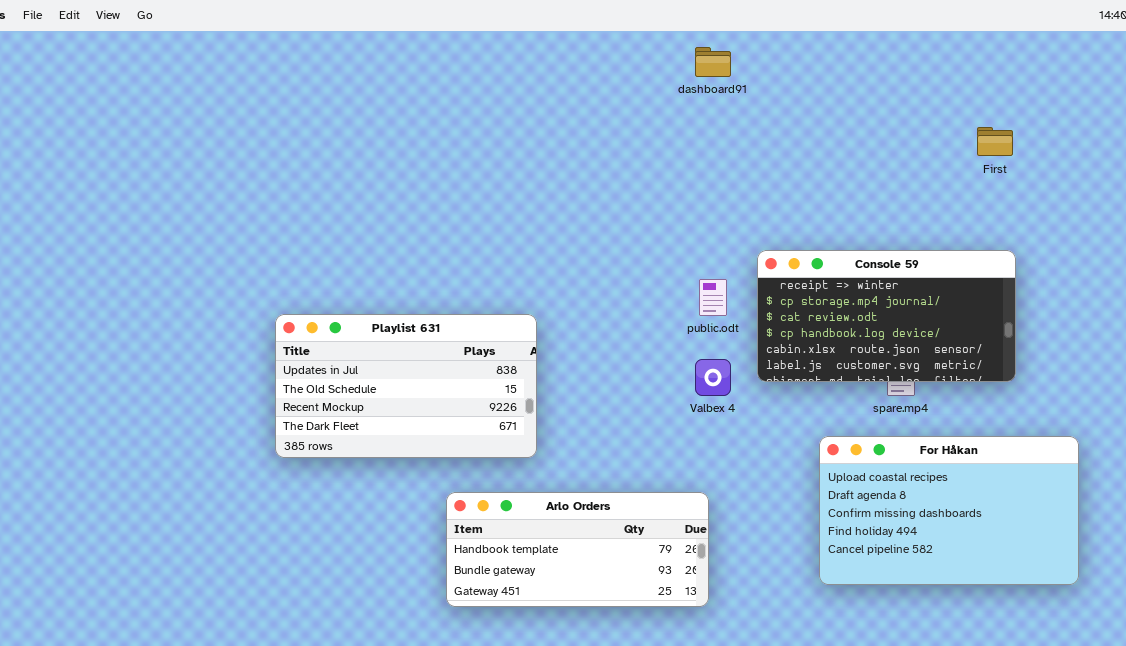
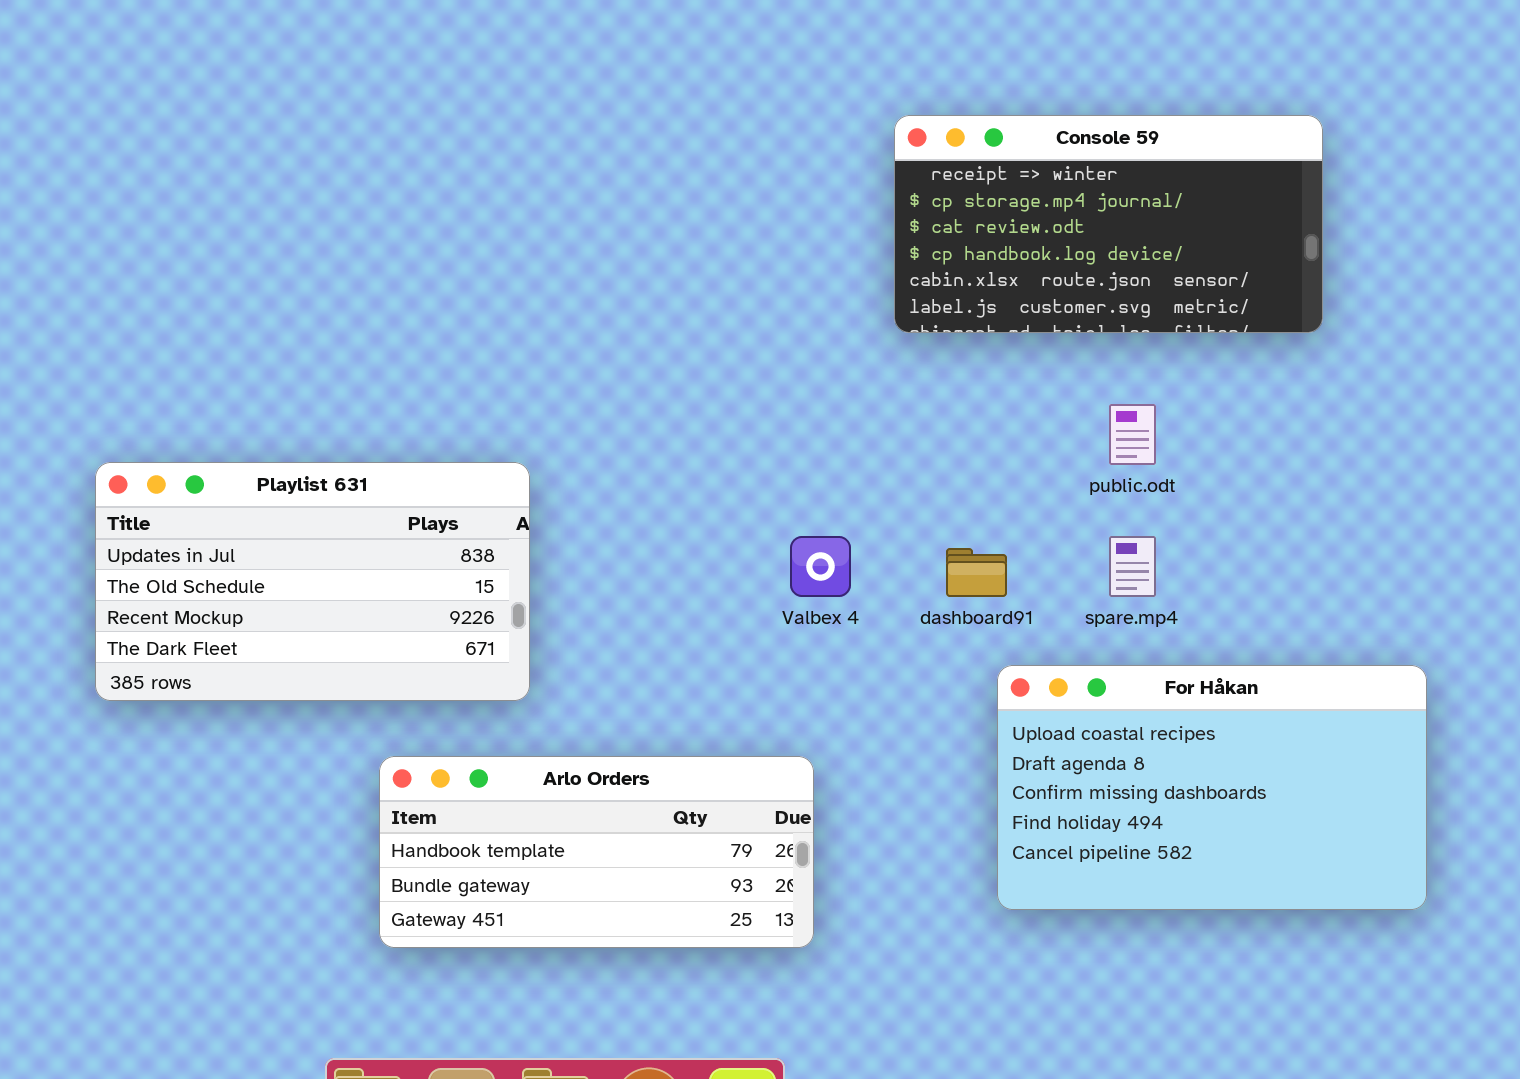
dashboard91: [695,47,731,77] -> [946,548,1007,597], moved
Console 59: [757,250,1016,382] -> [894,115,1323,333], moved
public.odt: [699,279,727,316] -> [1109,404,1156,465], moved

